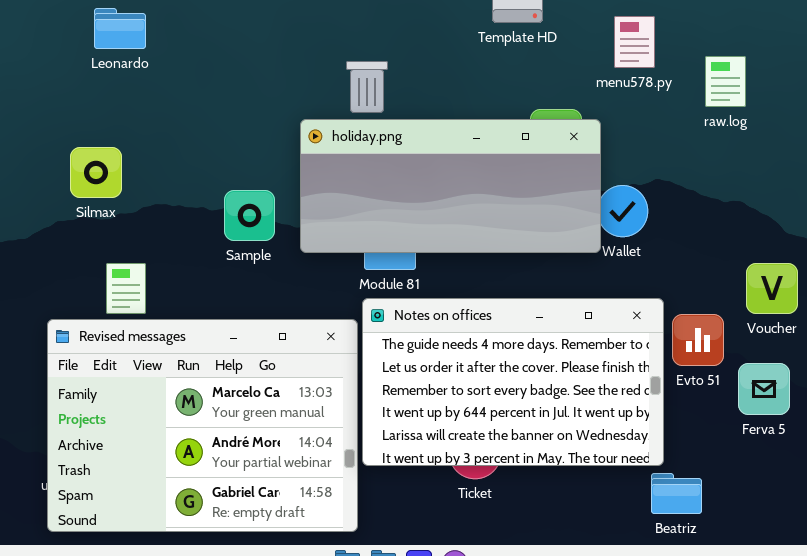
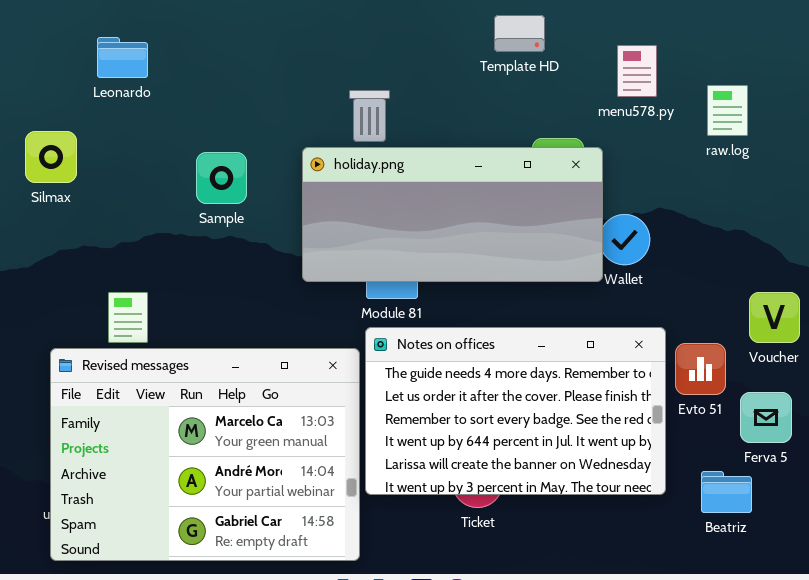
Silmax: [70,147,122,198] -> [25,131,77,183], moved
Sample: [224,190,275,241] -> [196,152,247,204], moved
Beatriz: [651,473,702,514] -> [701,471,752,513], moved

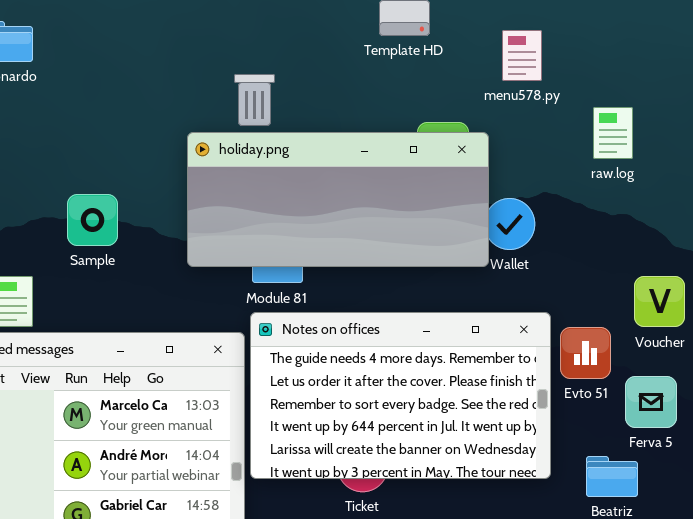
raw.log: [707,85,748,136] -> [593,107,633,159], moved
Sample: [196,152,247,204] -> [67,194,118,246], moved

